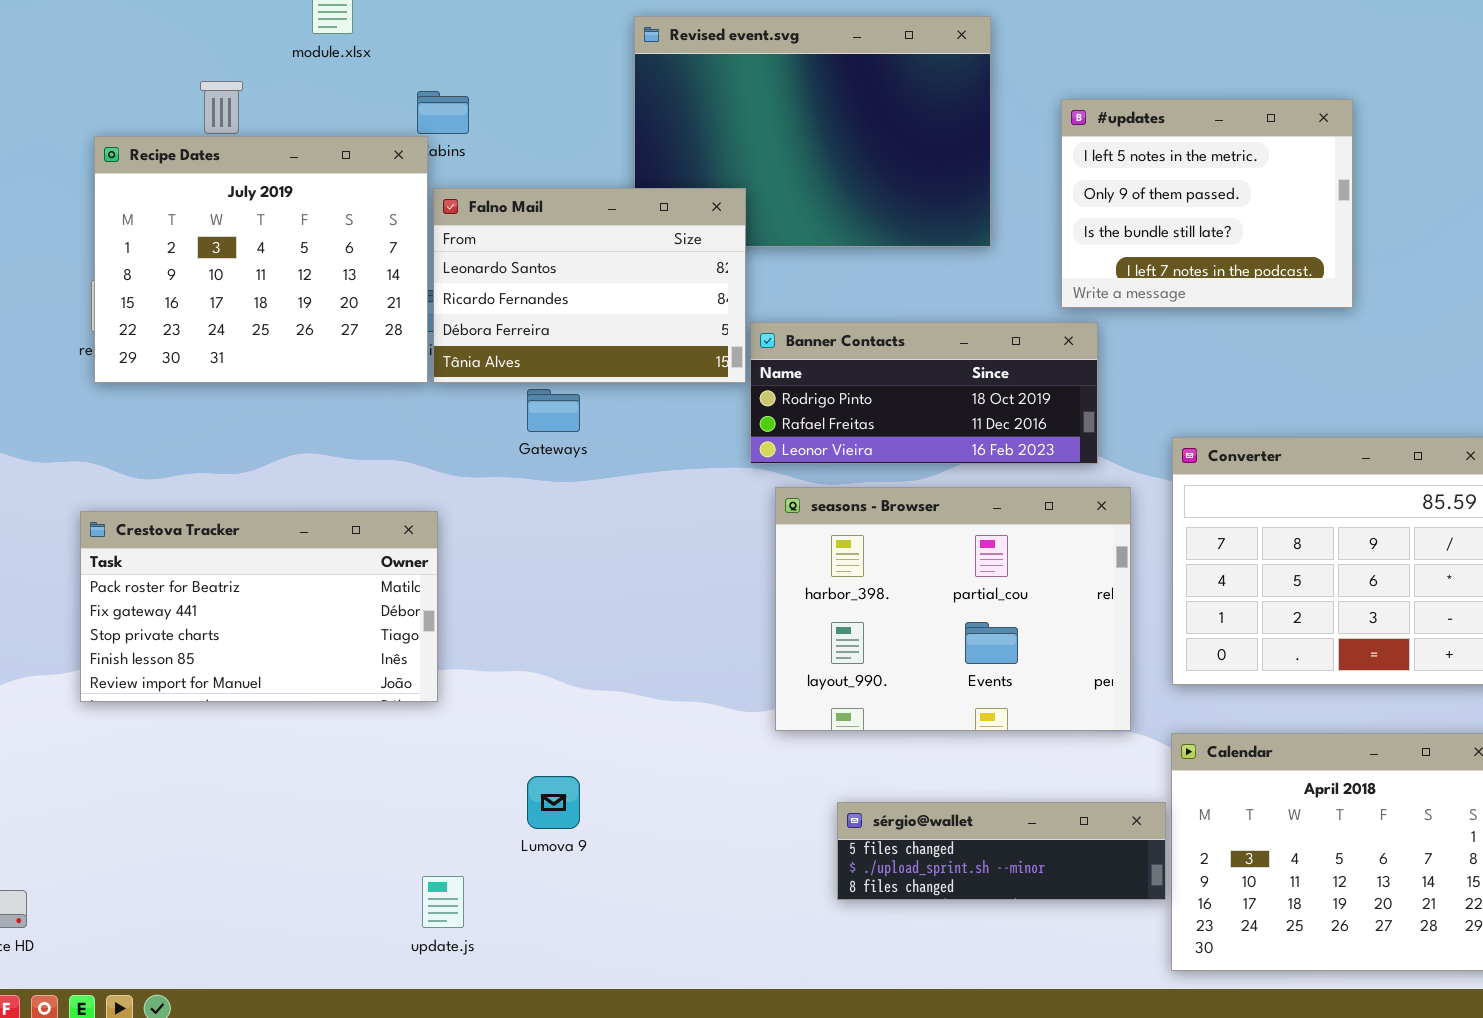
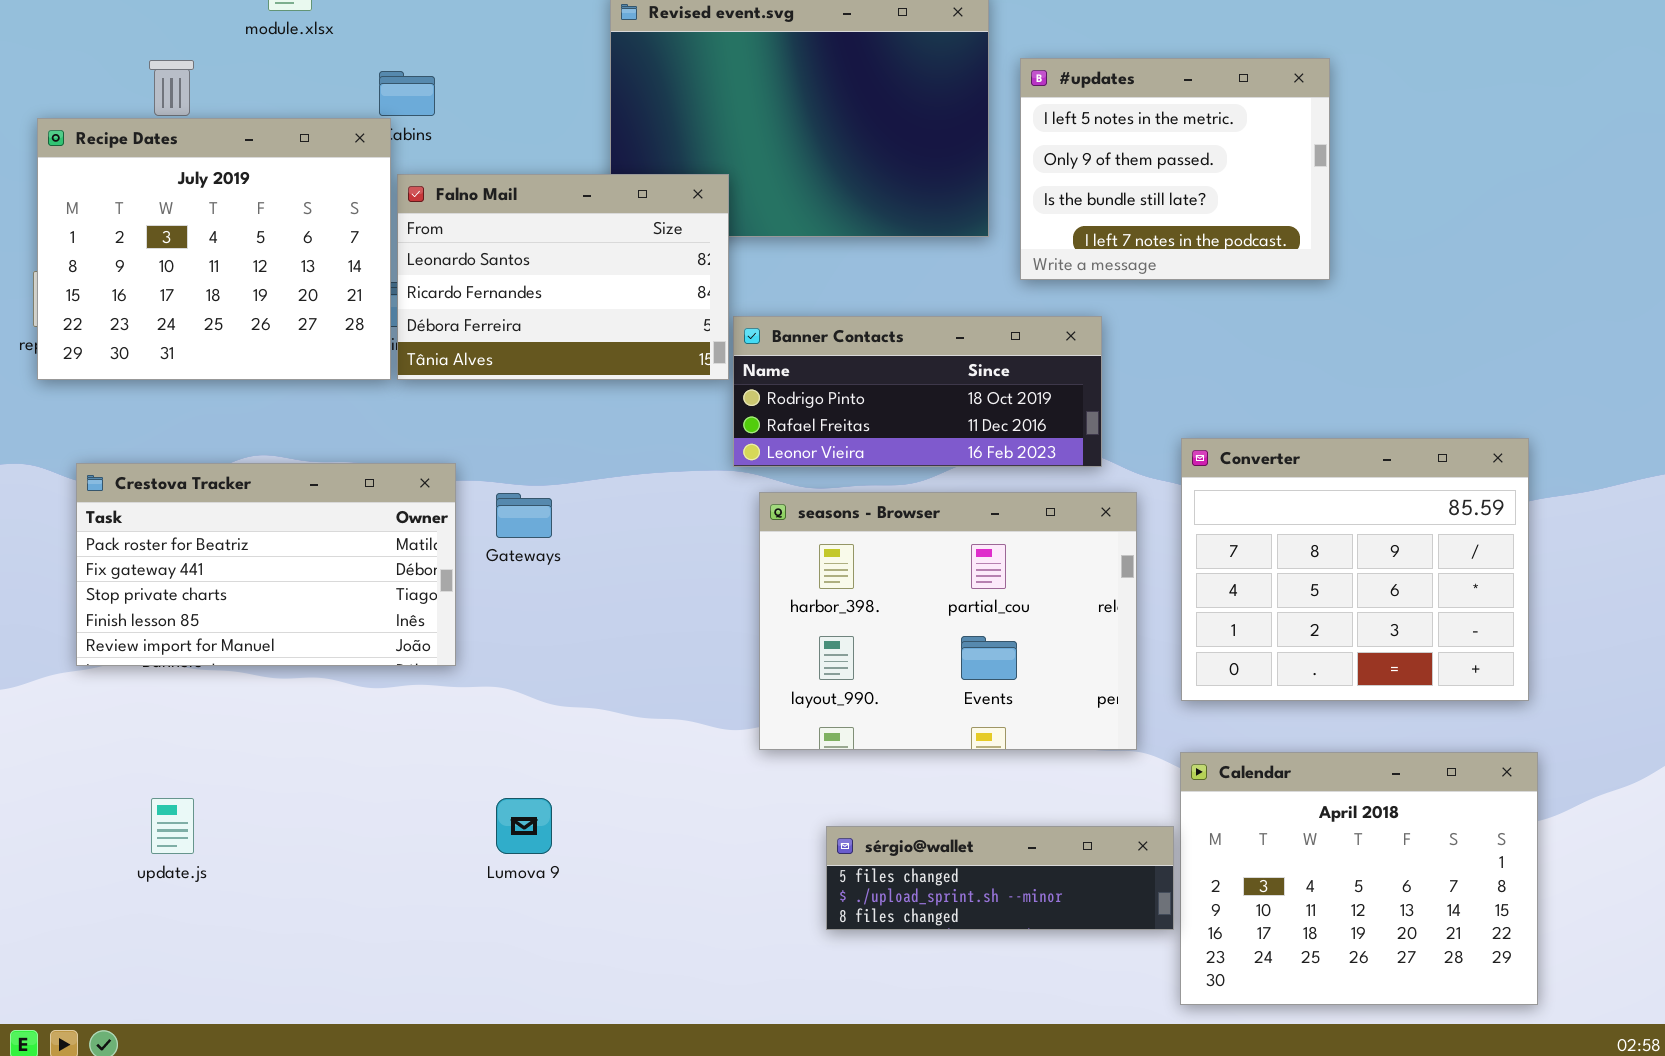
#updates: [1061,99,1353,308] -> [1020,58,1330,280], moved
Gateways: [527,389,580,432] -> [496,493,552,538], moved
Crestova Tracker: [80,511,438,702] -> [76,463,456,666], moved
update.js: [422,876,464,928] -> [151,798,194,854], moved

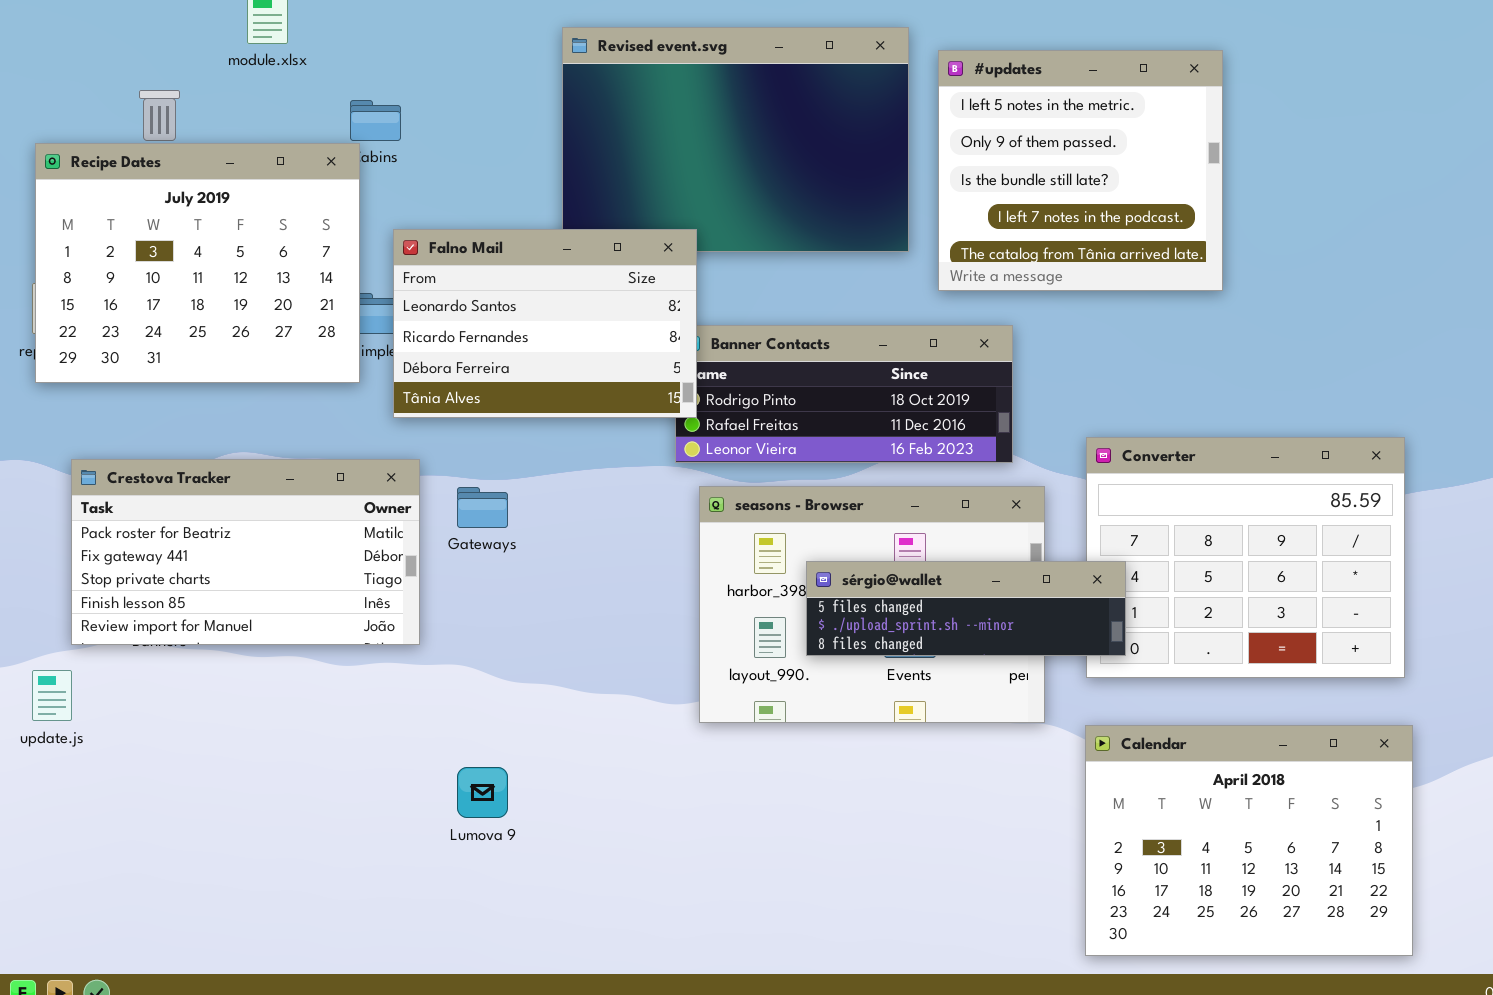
#updates: [1020,58,1330,280] -> [938,50,1223,291], resized
Falno Mail: [397,174,729,380] -> [393,229,697,418], moved
update.js: [151,798,194,854] -> [32,670,72,721], moved
sérgio@wallet: [826,826,1174,930] -> [806,561,1126,656], moved

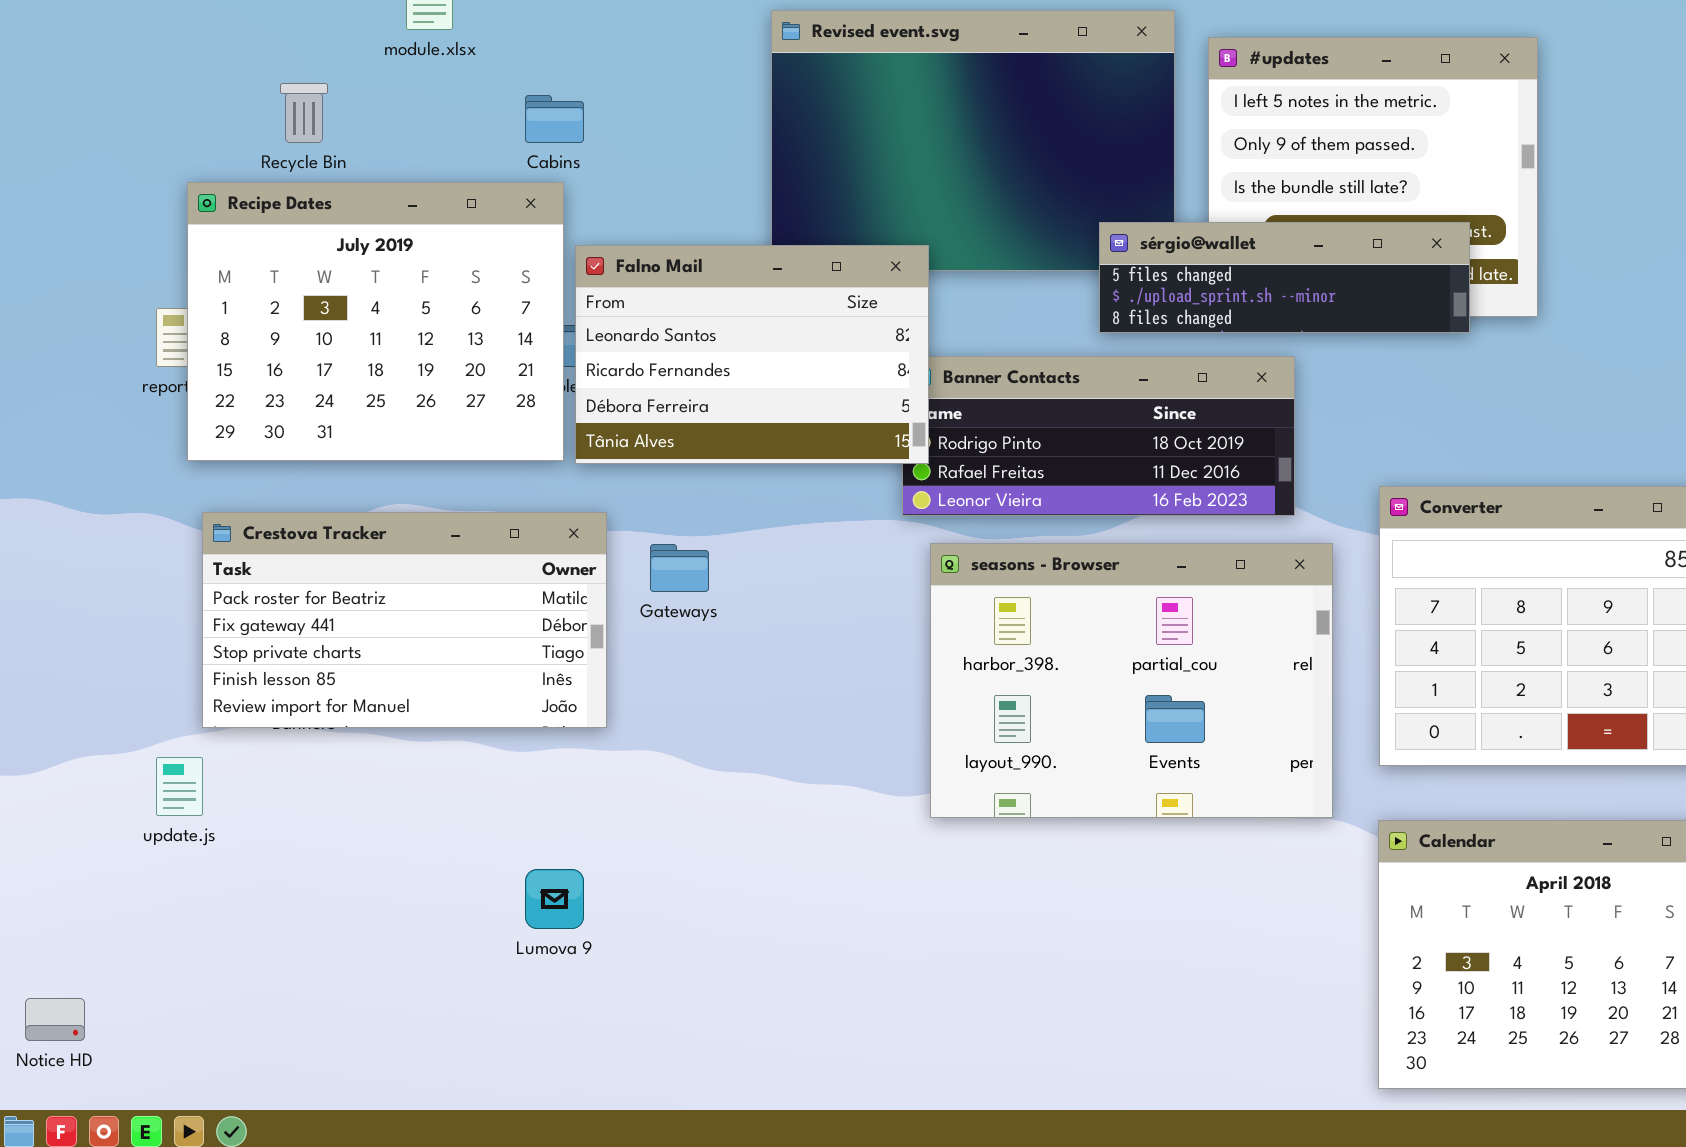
Recipe Dates: [35,143,360,383] -> [187,182,564,461], moved
sérgio@wallet: [806,561,1126,656] -> [1099,222,1470,333], moved
Lumova 9: [457,767,508,818] -> [525,869,584,929], moved

